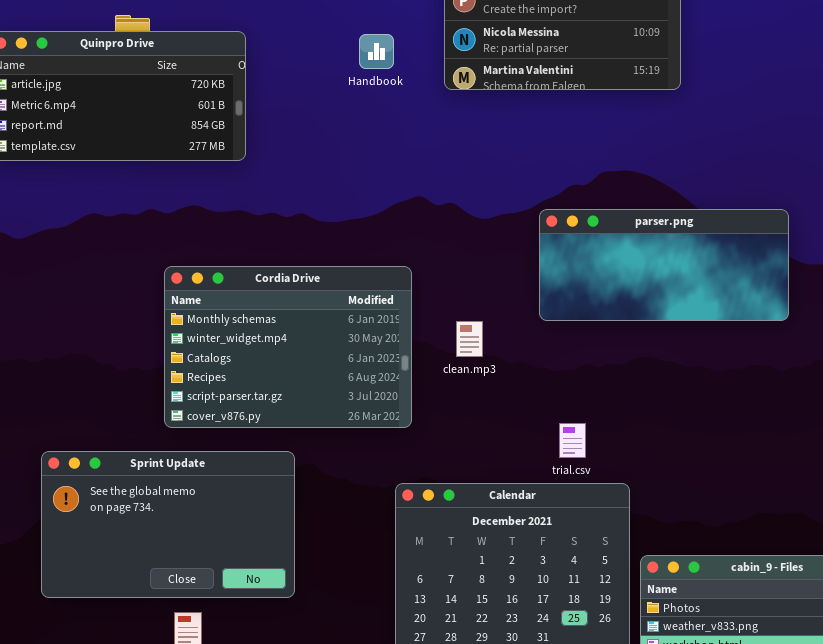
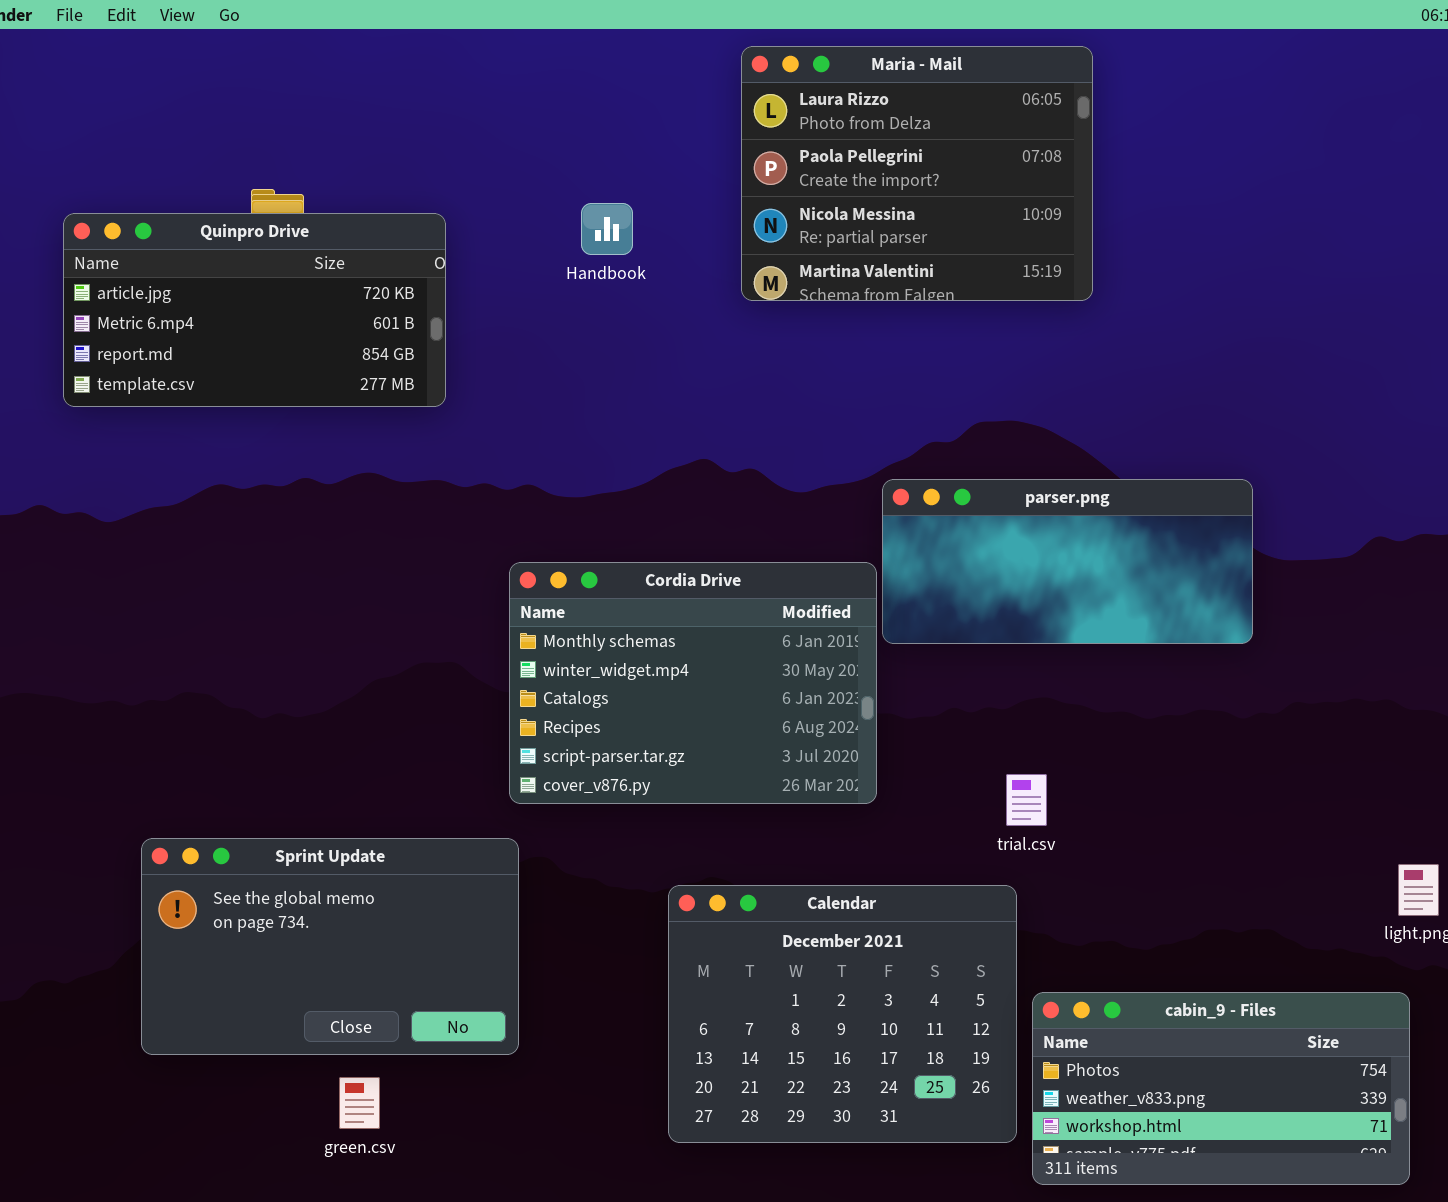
Handbook: [359,34,394,69] -> [581,203,633,255], moved
Cordia Drive: [164,266,412,428] -> [509,562,877,804], moved
trial.csv: [559,423,586,458] -> [1006,774,1047,826], moved

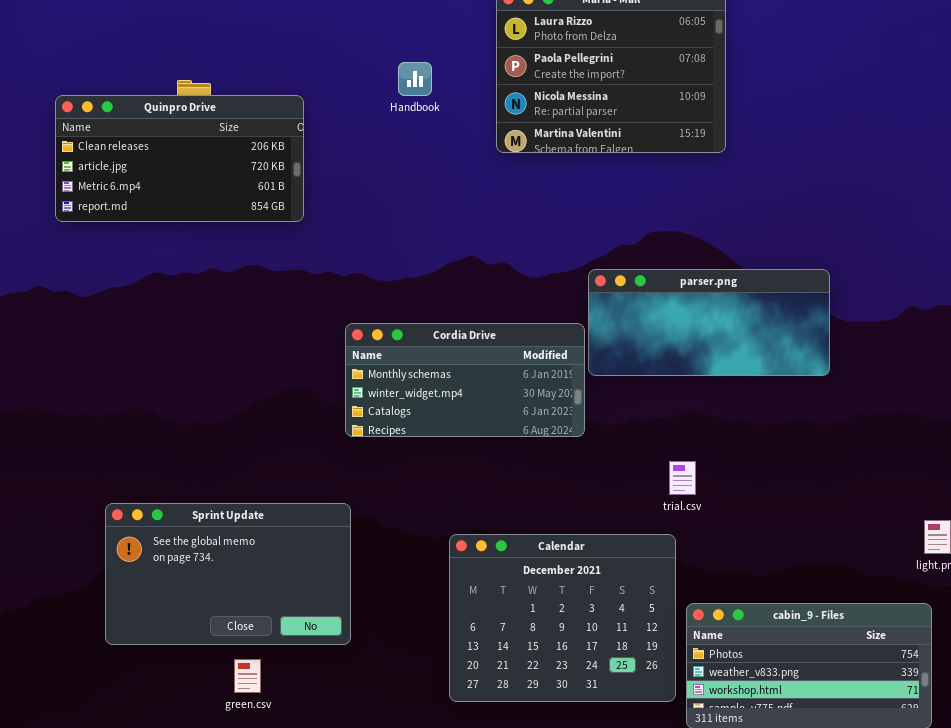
Handbook: [581,203,633,255] -> [398,62,432,96], moved
Quinpro Drive: [63,213,446,407] -> [55,95,304,222], scrolled up 1 row
Cordia Drive: [509,562,877,804] -> [345,323,585,437], resized

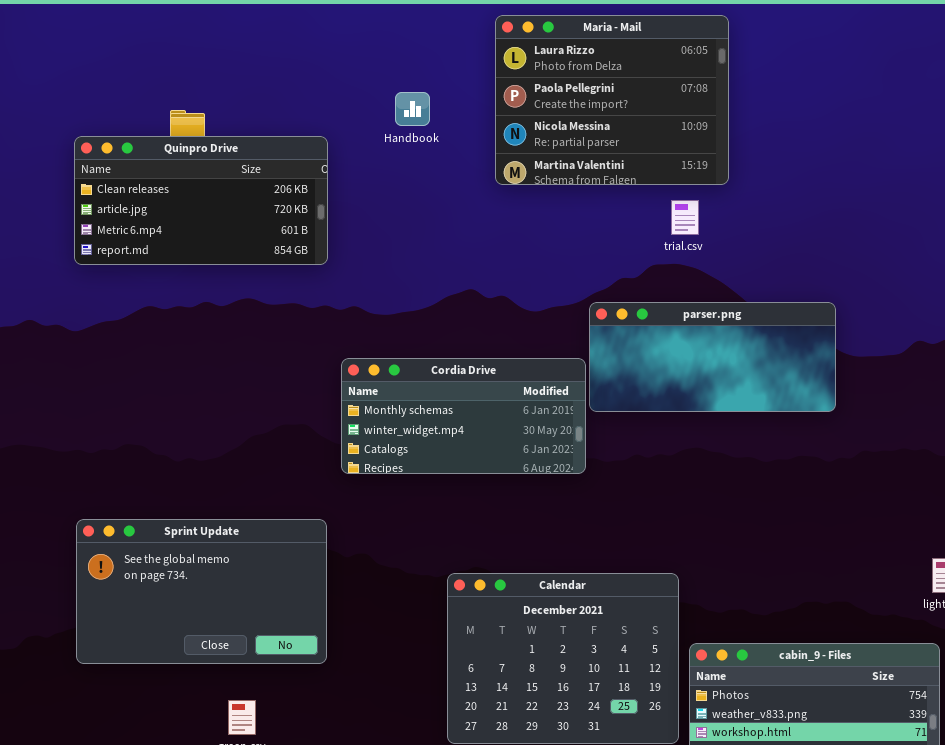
Quinpro Drive: [55,95,304,222] -> [74,136,328,265], moved
trial.csv: [669,461,696,495] -> [671,200,699,235], moved
Sprint Update: [105,503,351,645] -> [76,519,327,664], moved

